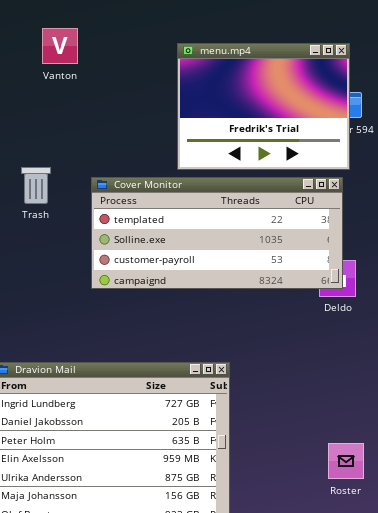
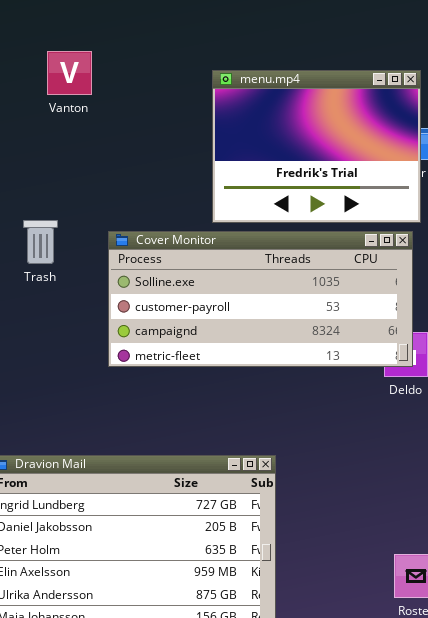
Cover Monitor: [91,177,343,289] -> [108,231,413,367], scrolled down 1 row

